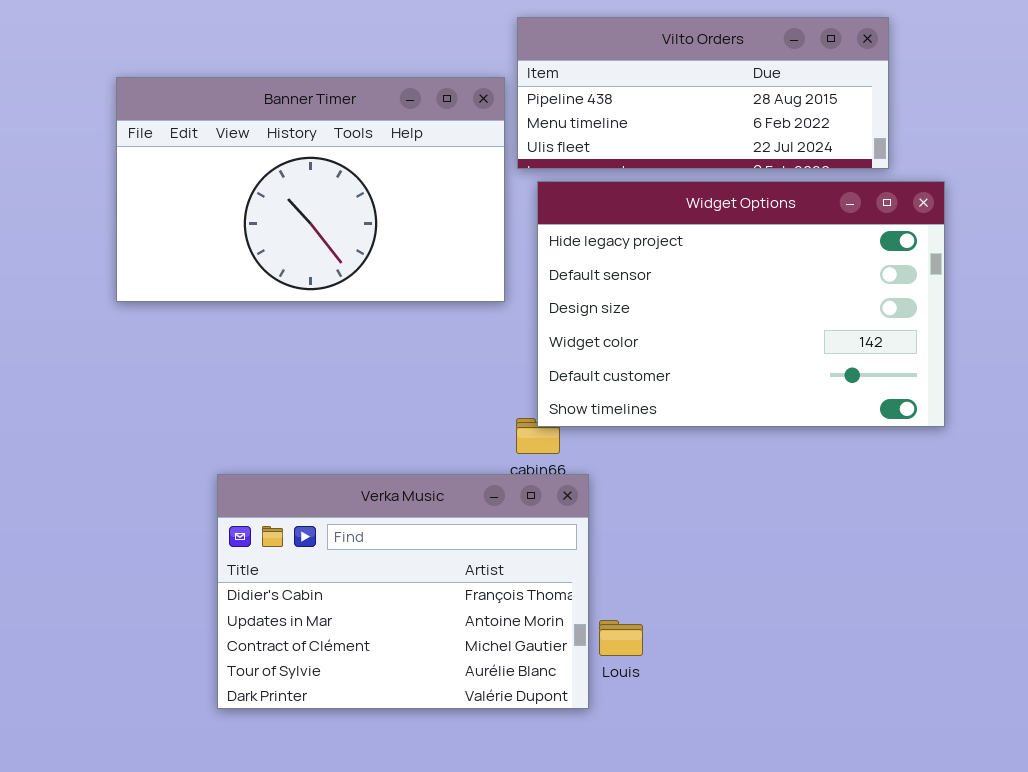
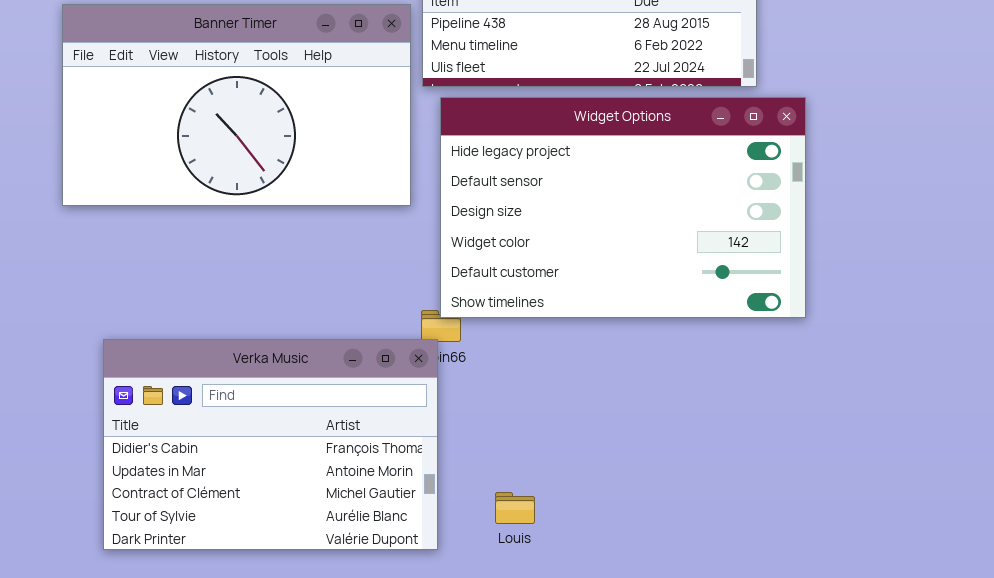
Verka Music: [217,474,589,709] -> [103,339,438,550], moved

